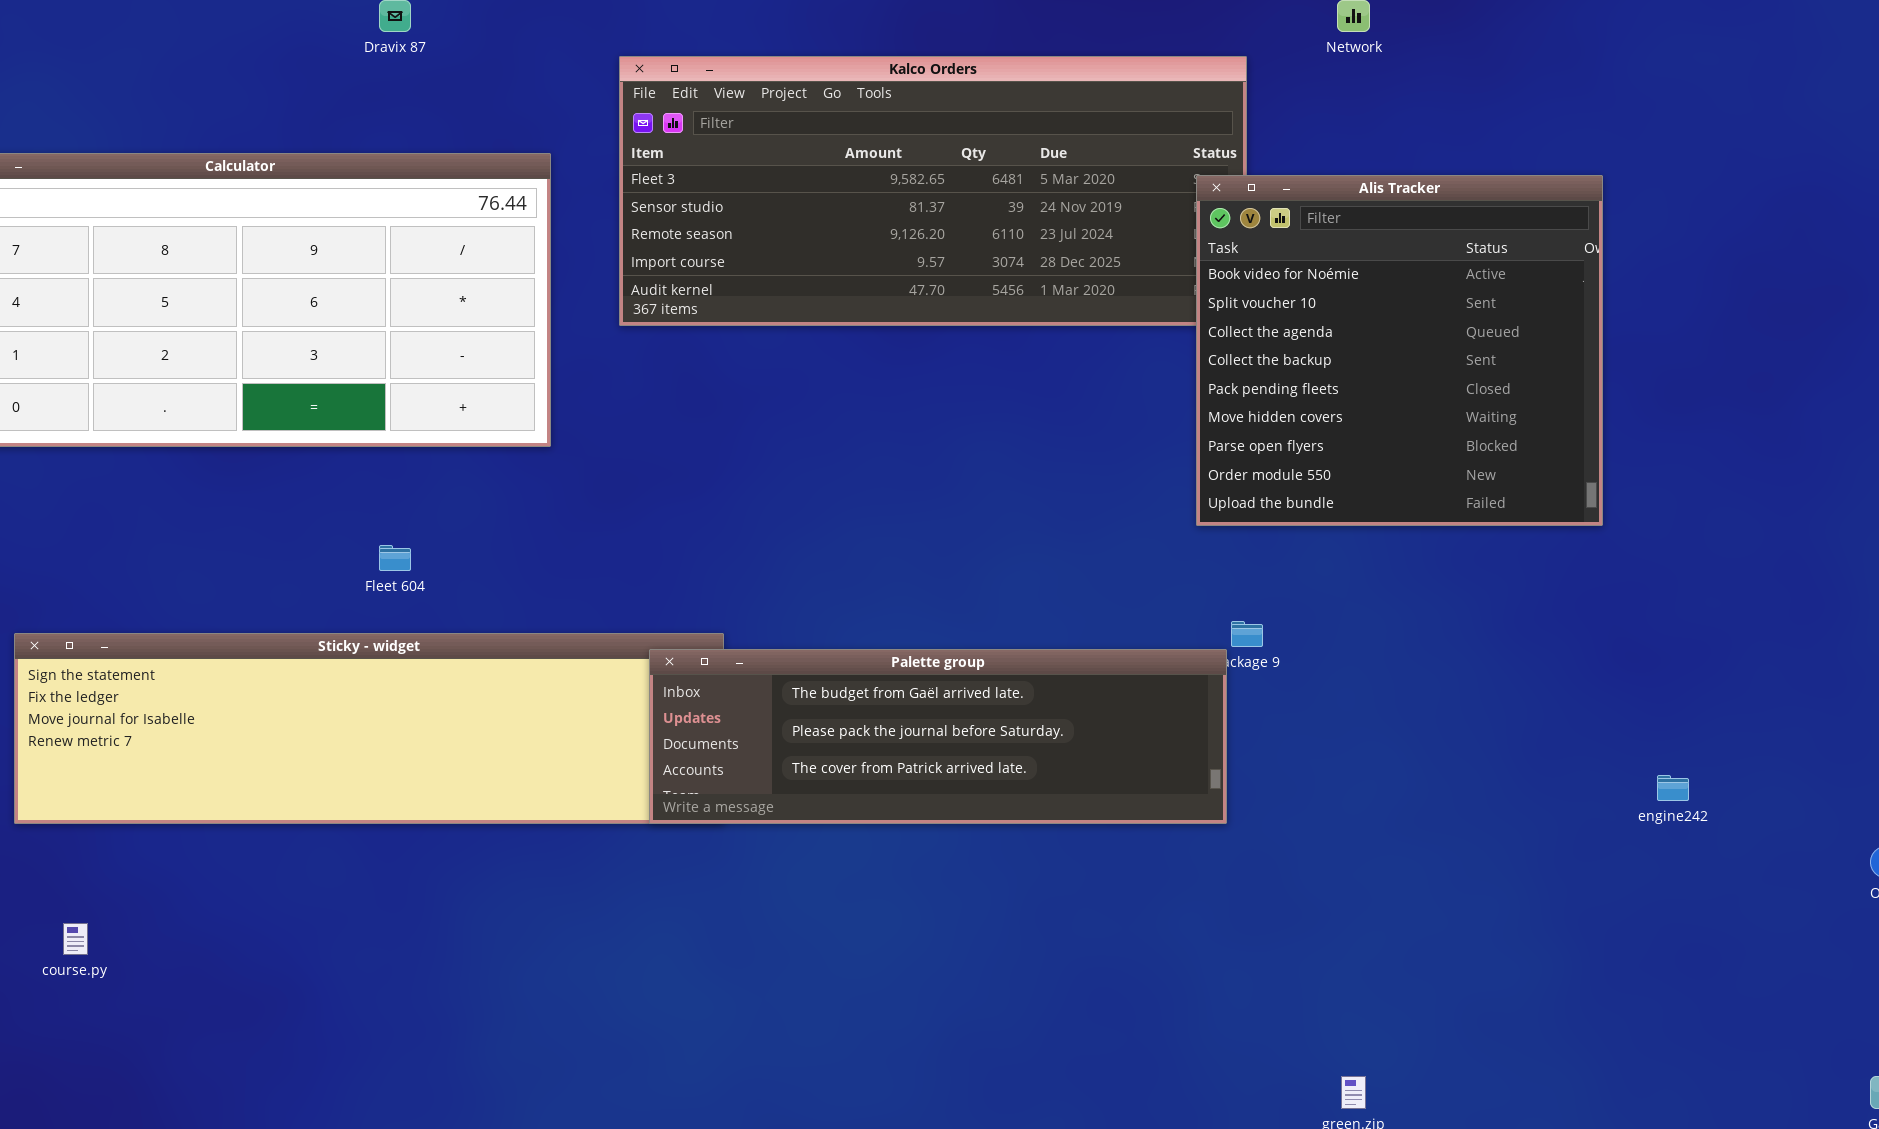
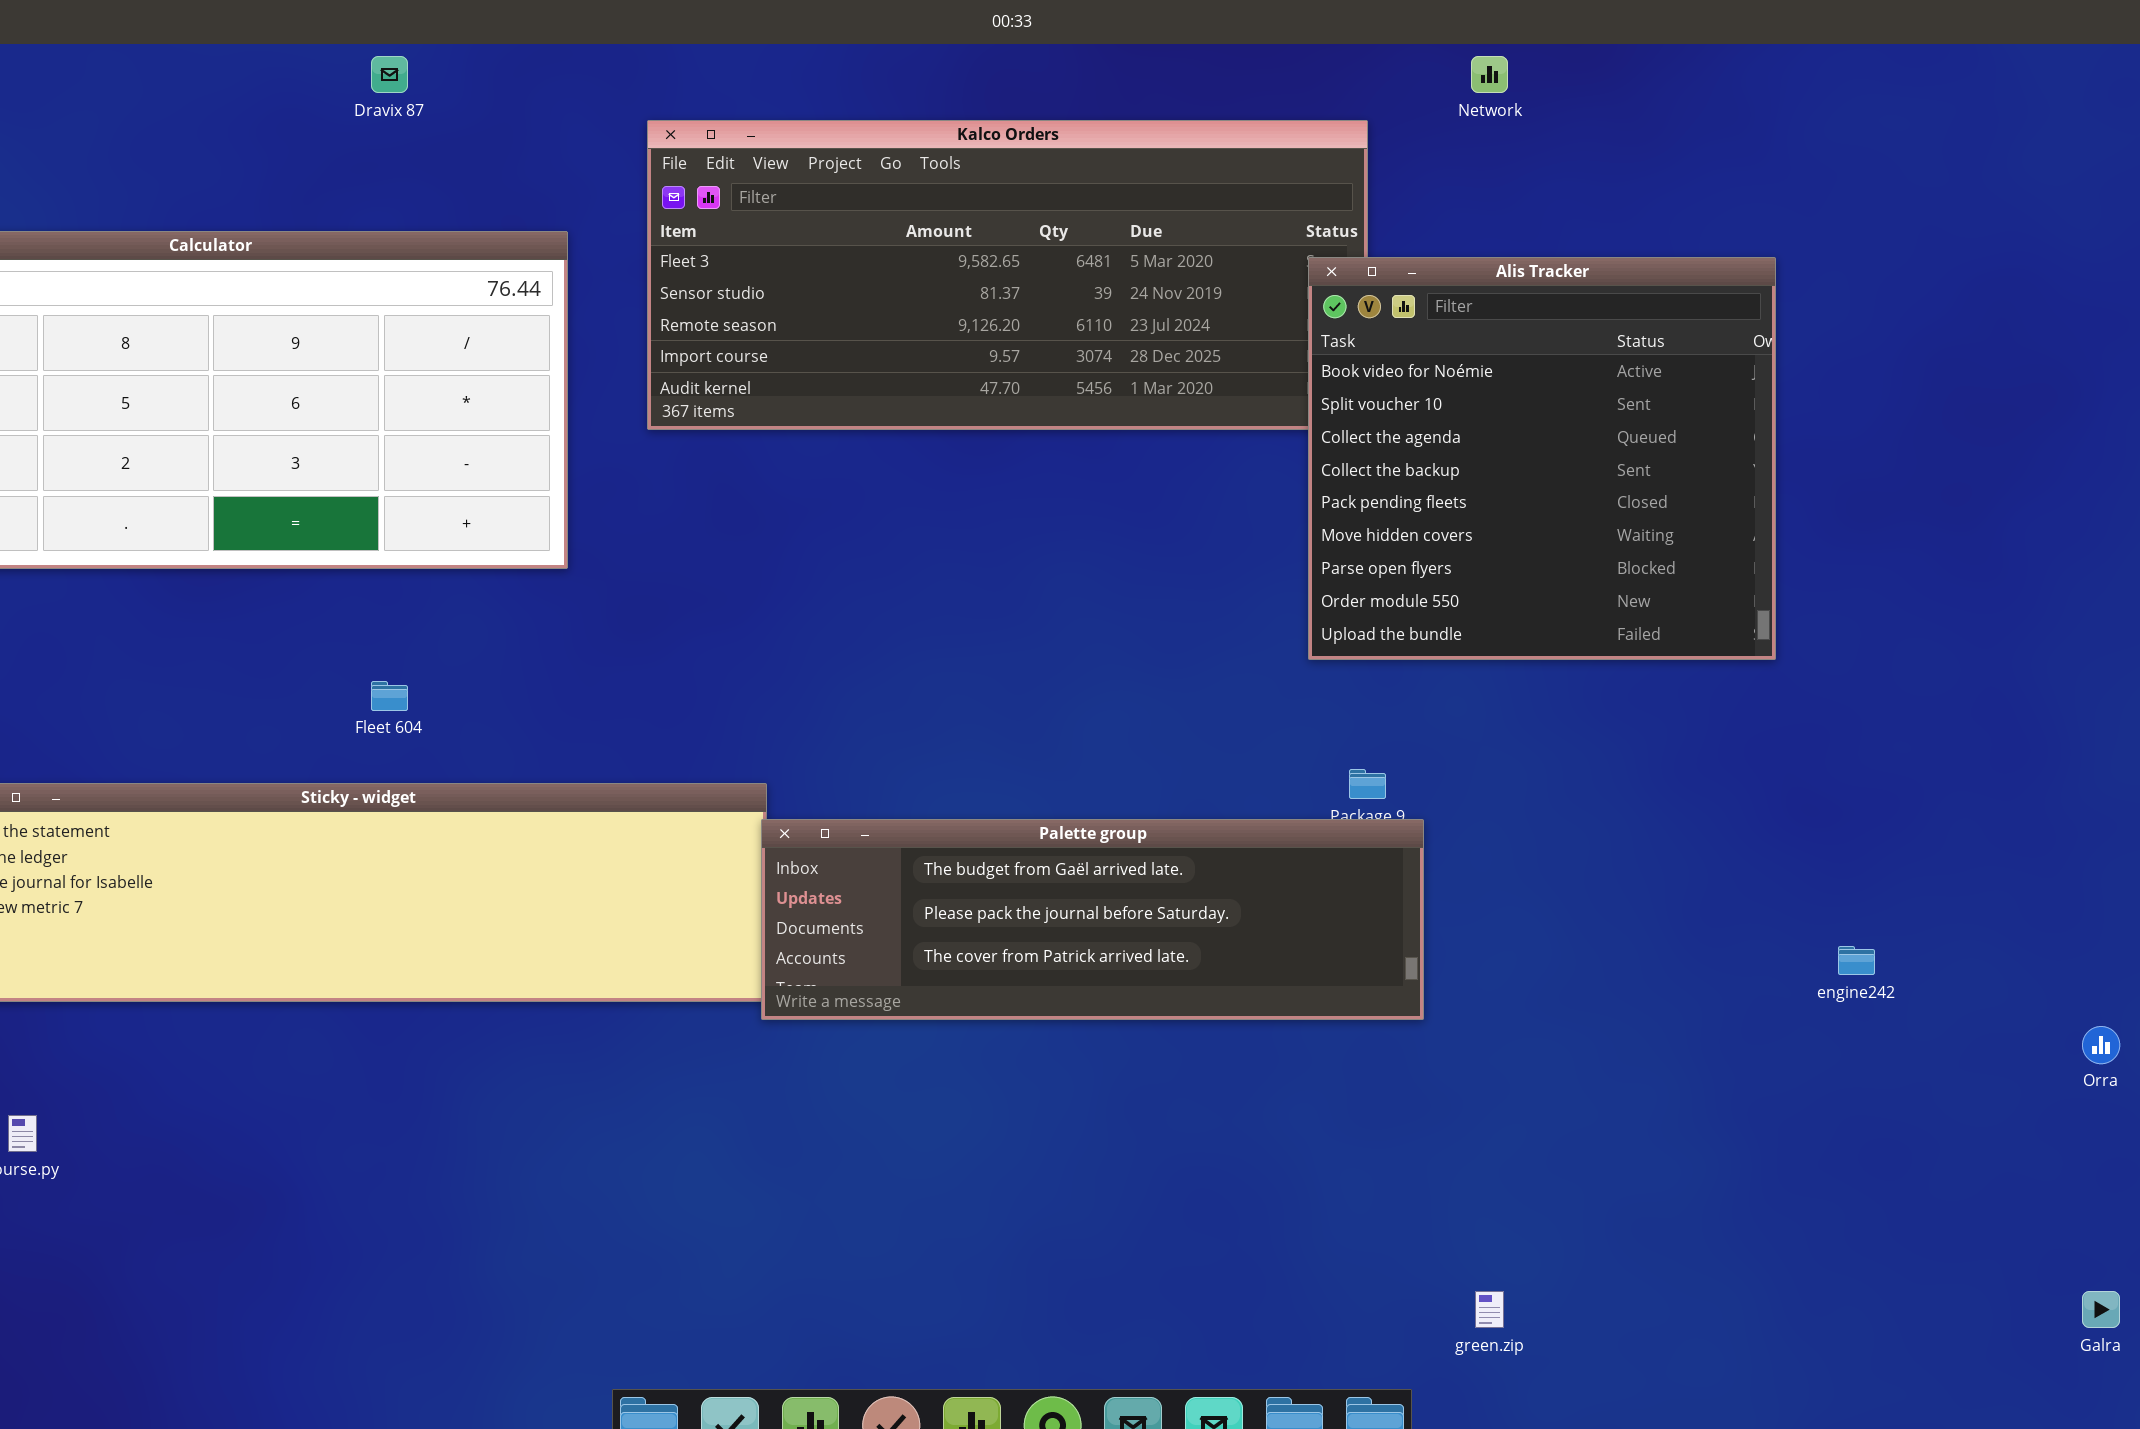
Palette group: [649,649,1227,824] -> [761,819,1424,1020], moved

